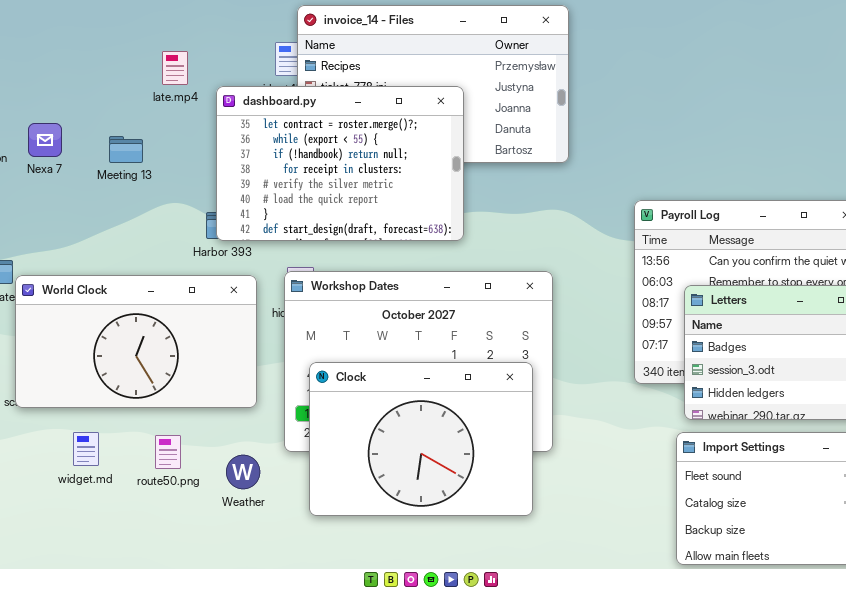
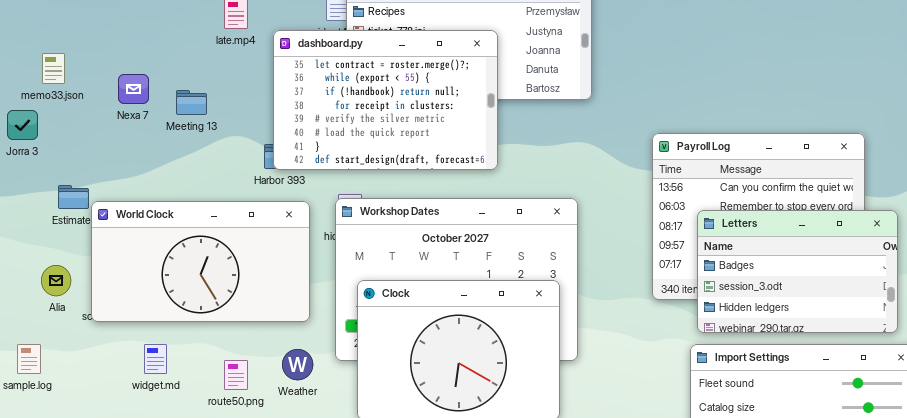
Nexa 7: [28,123,62,157] -> [118,74,149,104], moved
Meeting 13: [109,136,143,163] -> [176,90,207,115], moved
route50.png: [155,435,181,469] -> [224,360,248,390], moved
Weather: [226,455,260,489] -> [282,349,313,380], moved

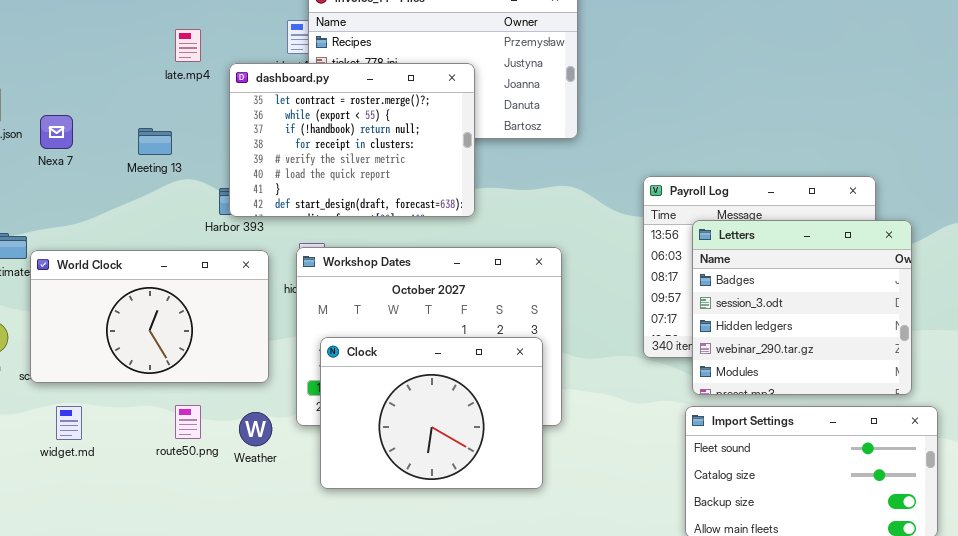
Nexa 7: [118,74,149,104] -> [40,115,73,149], moved
Meeting 13: [176,90,207,115] -> [138,128,172,155], moved
Letters: [697,210,898,333] -> [692,220,912,395], resized
widget.md: [144,344,167,374] -> [56,406,82,440], moved
route50.png: [224,360,248,390] -> [175,405,201,439], moved

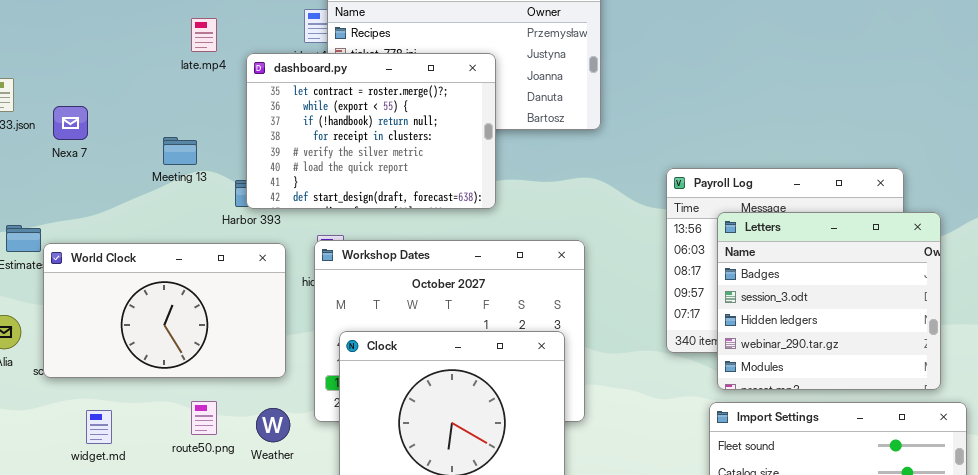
Meeting 13: [138,128,172,155] -> [163,137,197,165], moved
widget.md: [56,406,82,440] -> [86,410,112,444], moved

